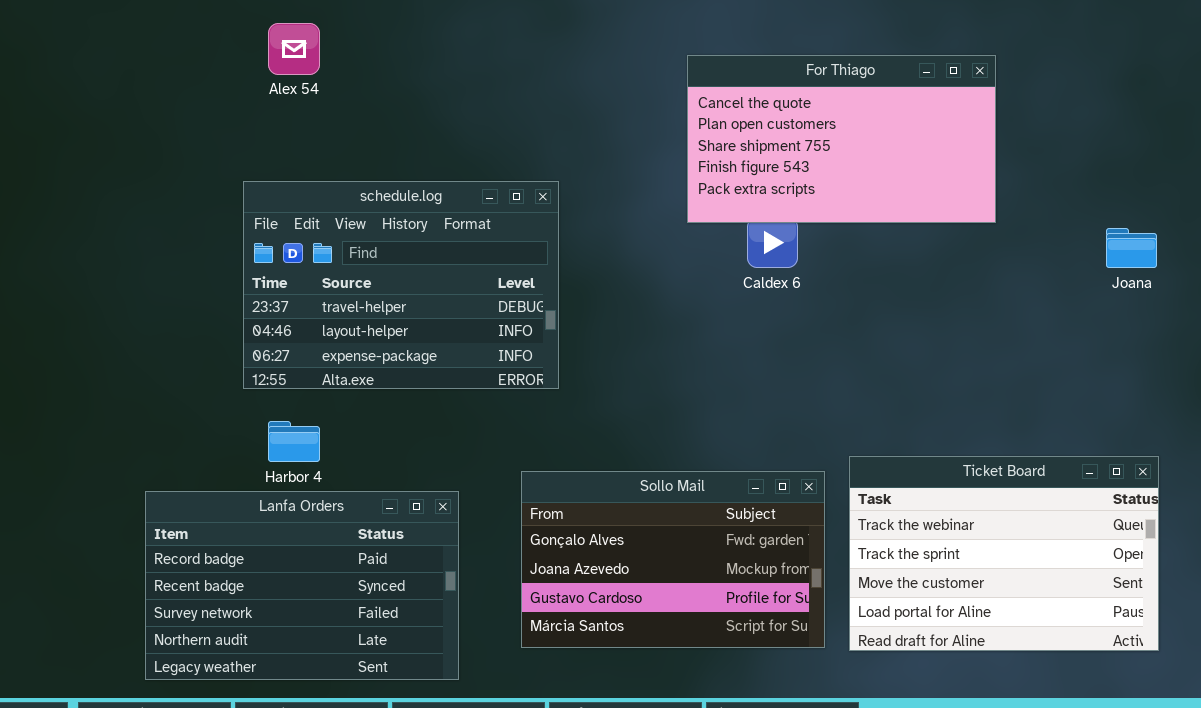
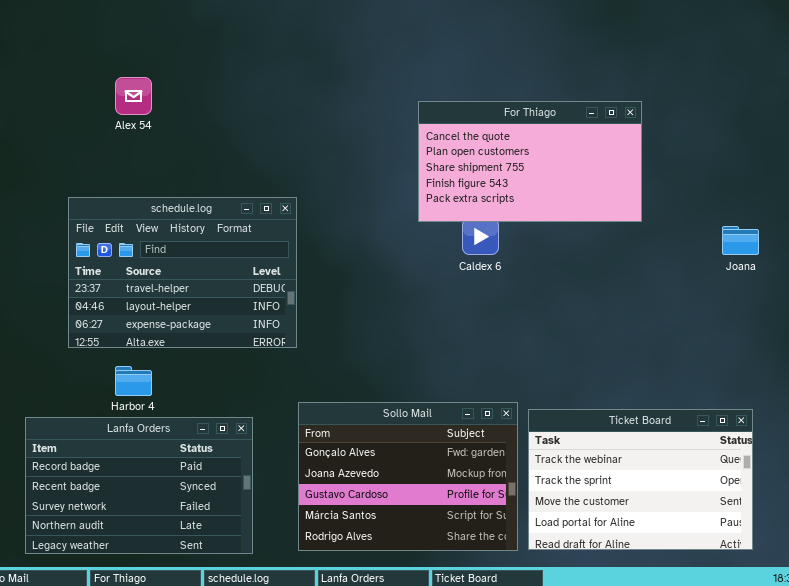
schedule.log: [243,181,559,389] -> [68,197,297,348], moved
Ticket Board: [849,456,1159,651] -> [528,409,753,550], moved
Sollo Mail: [521,471,825,648] -> [298,402,518,551], resized

